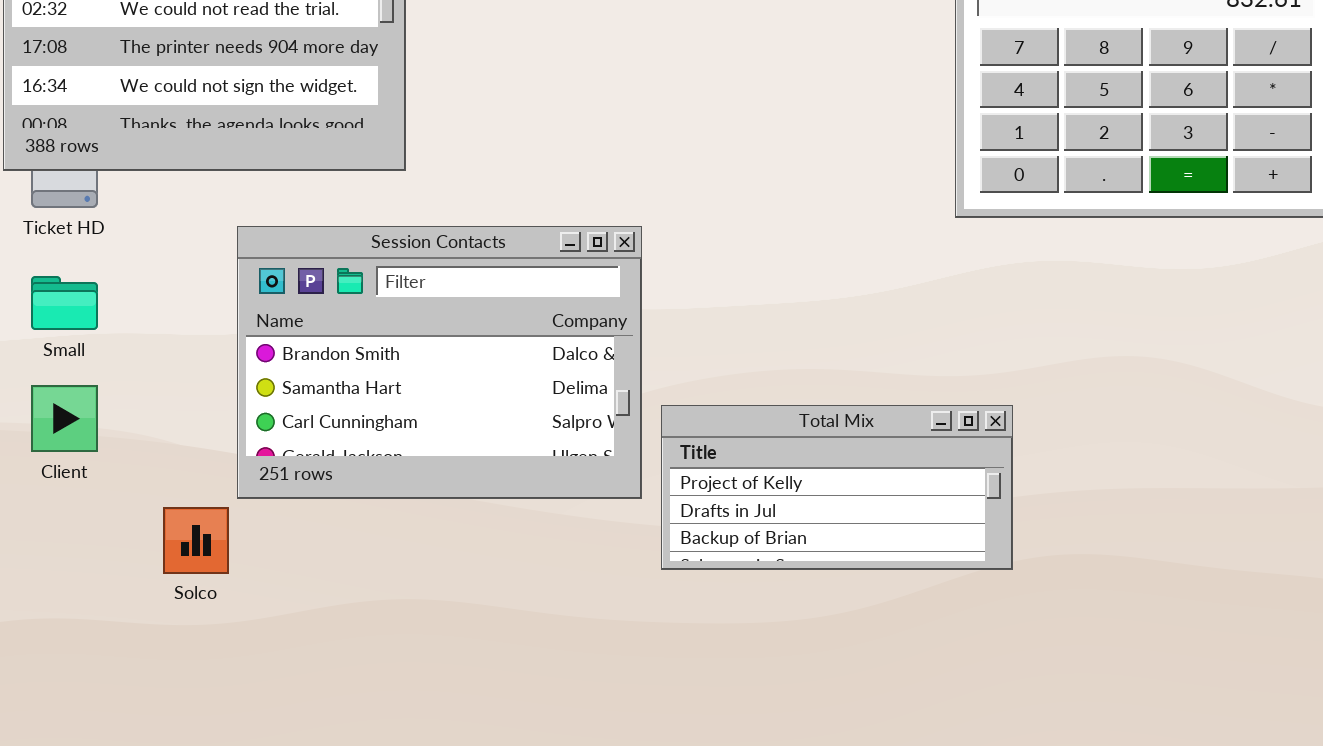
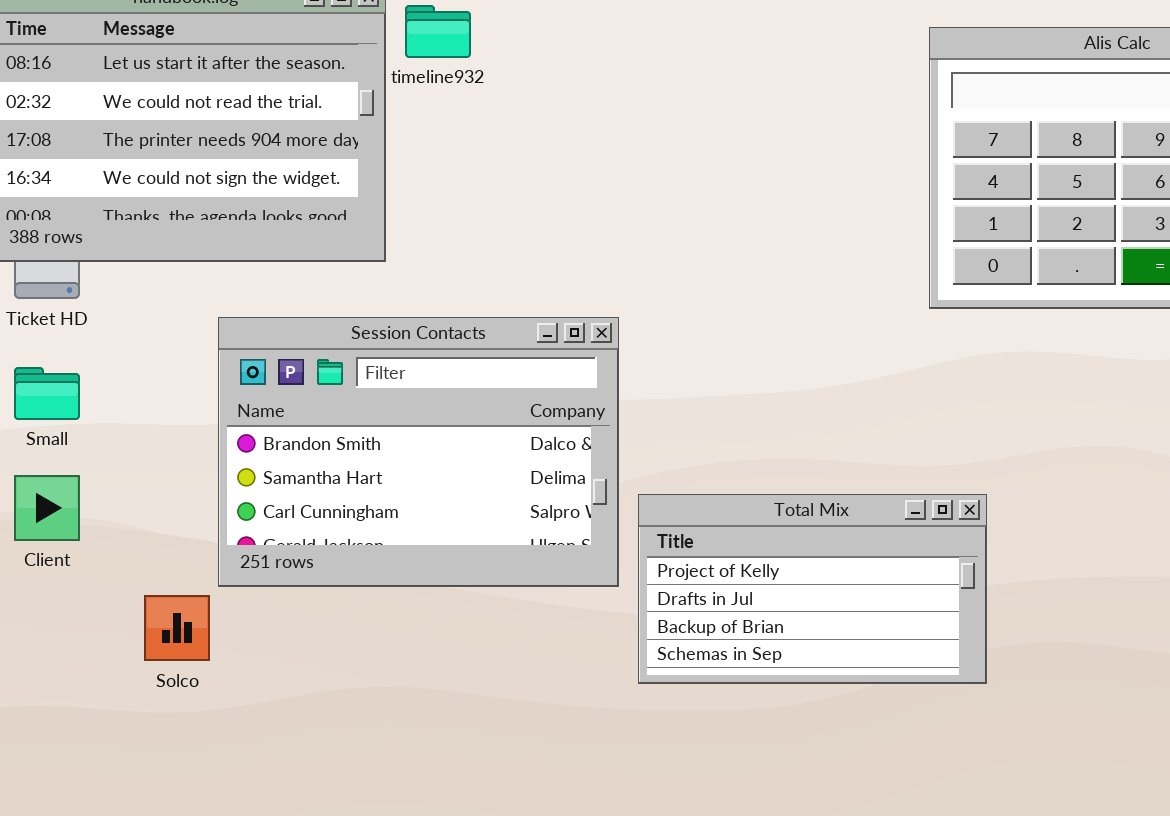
Total Mix: [661,405,1013,570] -> [638,494,987,684], resized

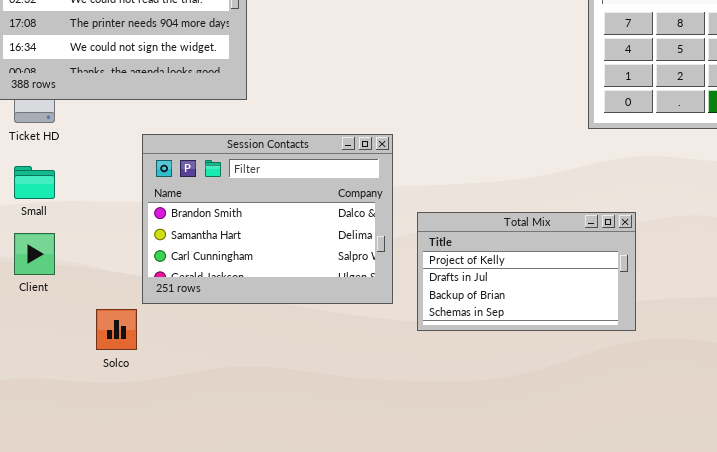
Total Mix: [638,494,987,684] -> [417,212,636,331], moved

